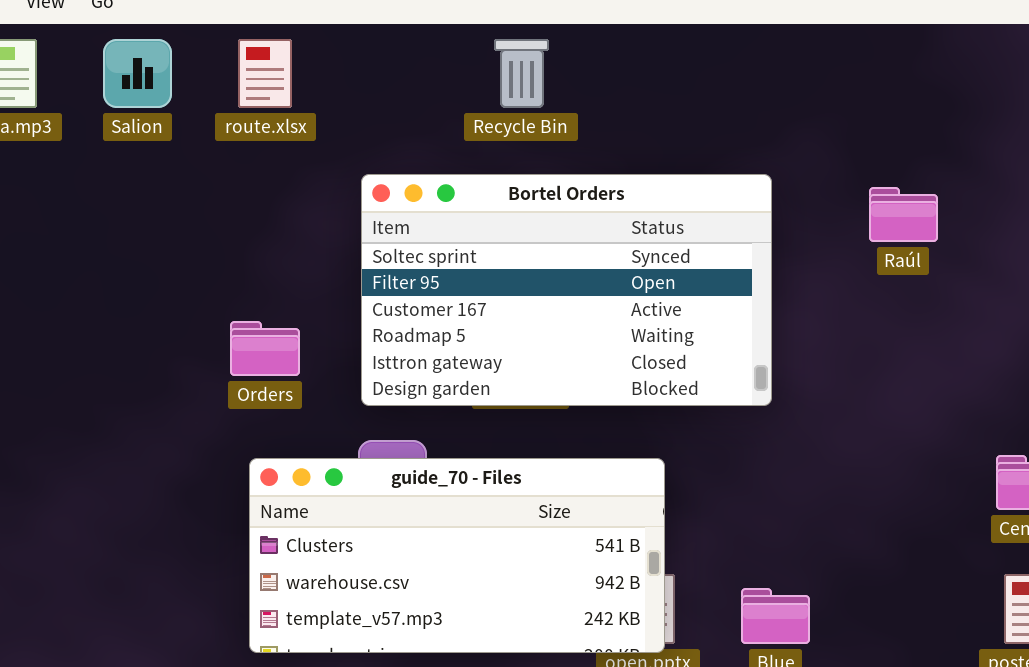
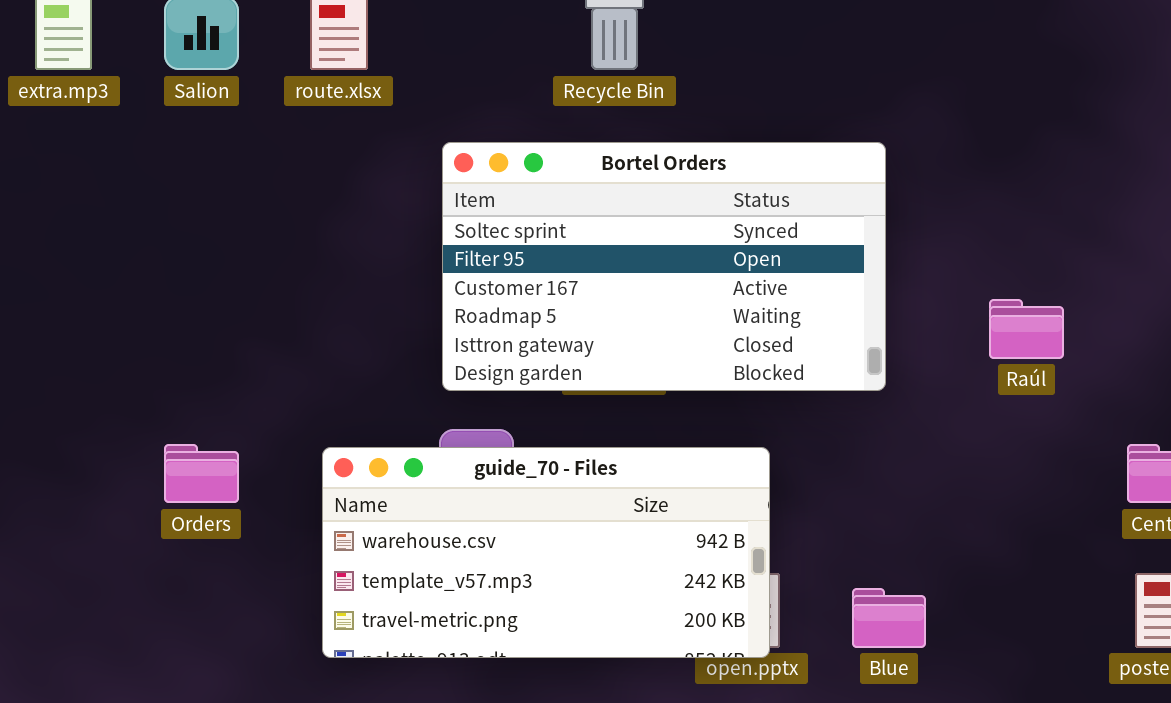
Raúl: [869,187,938,242] -> [989,299,1064,359], moved
Orders: [230,321,300,376] -> [164,444,239,503], moved
guide_70 - Files: [249,458,665,653] -> [322,447,770,658], scrolled down 1 row

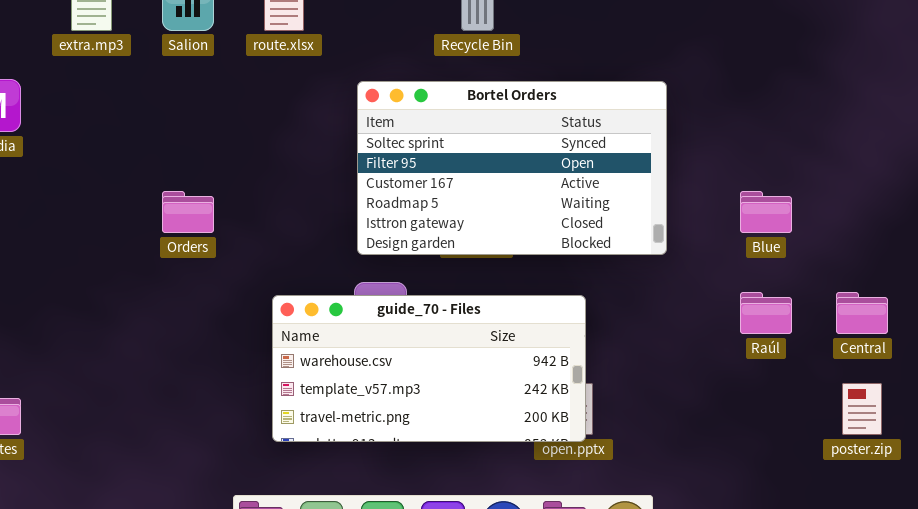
Raúl: [989,299,1064,359] -> [740,292,792,334], moved
Orders: [164,444,239,503] -> [162,191,214,233], moved
Blue: [852,588,926,648] -> [740,191,792,233], moved

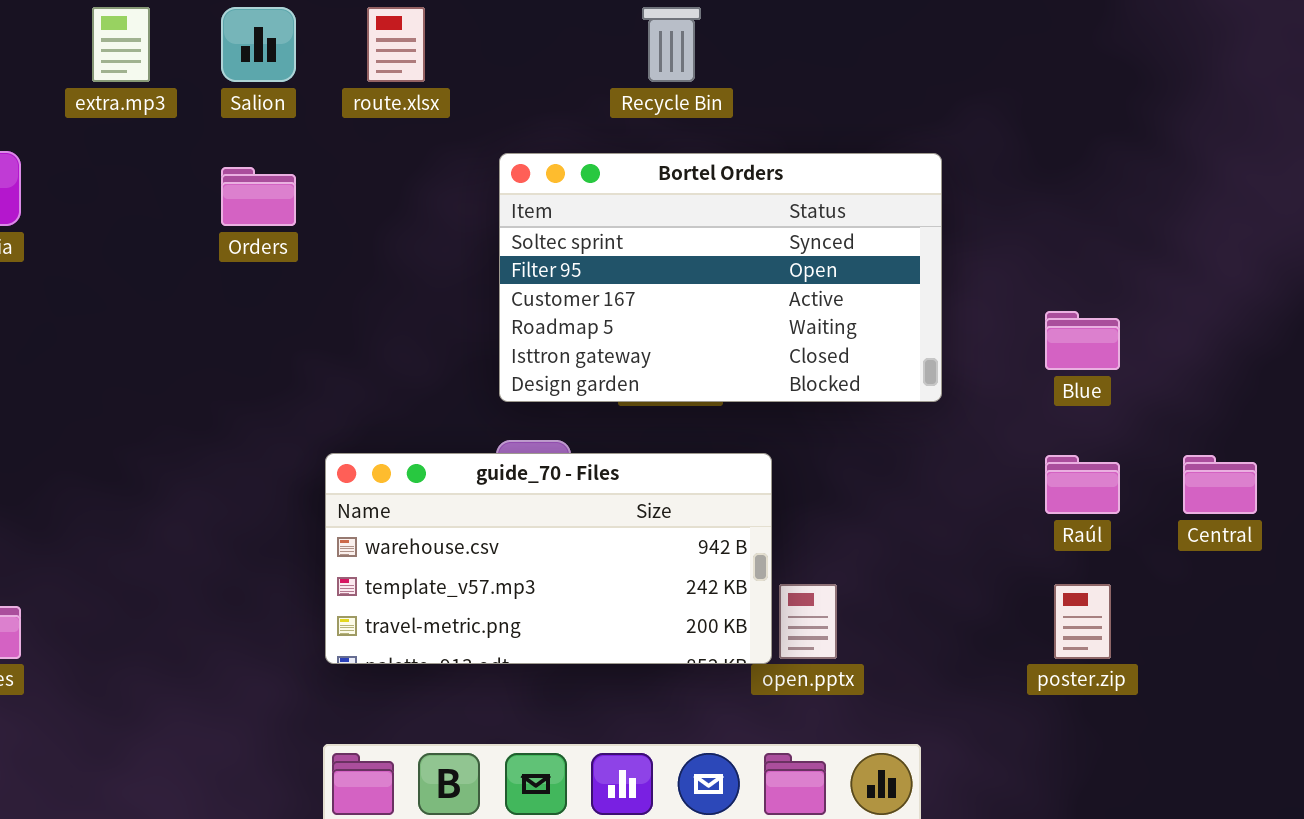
Orders: [162,191,214,233] -> [221,167,296,226], moved
guide_70 - Files: [272,295,586,442] -> [325,453,772,664], moved
poster.zip: [842,383,882,435] -> [1054,584,1111,659], moved

